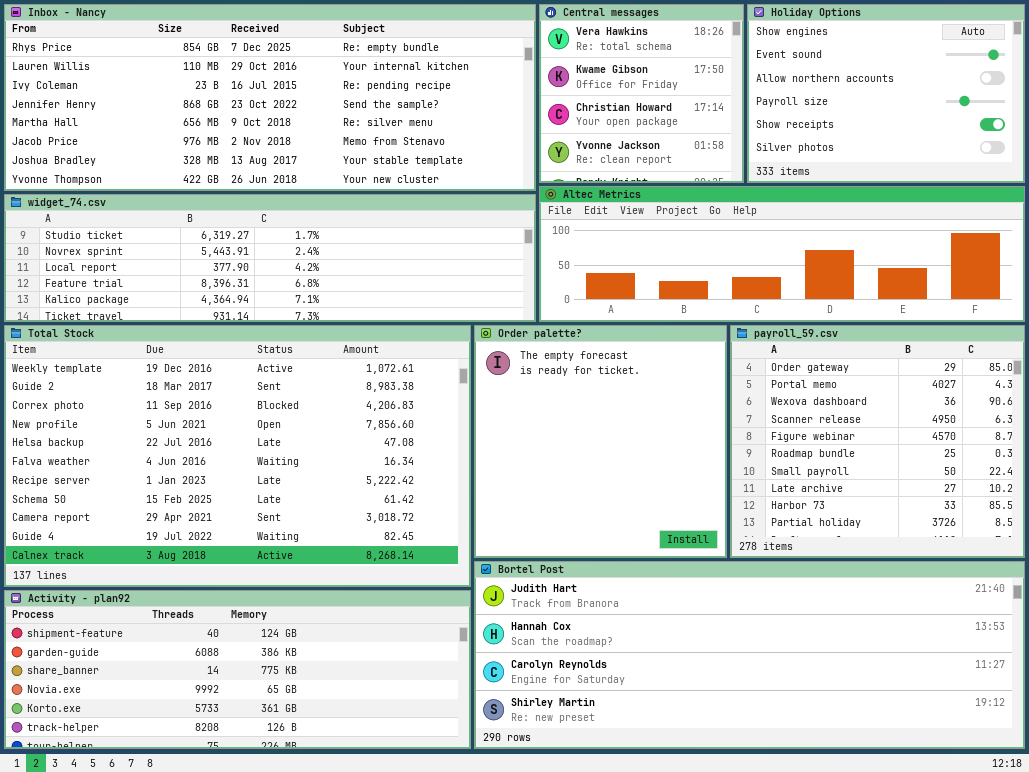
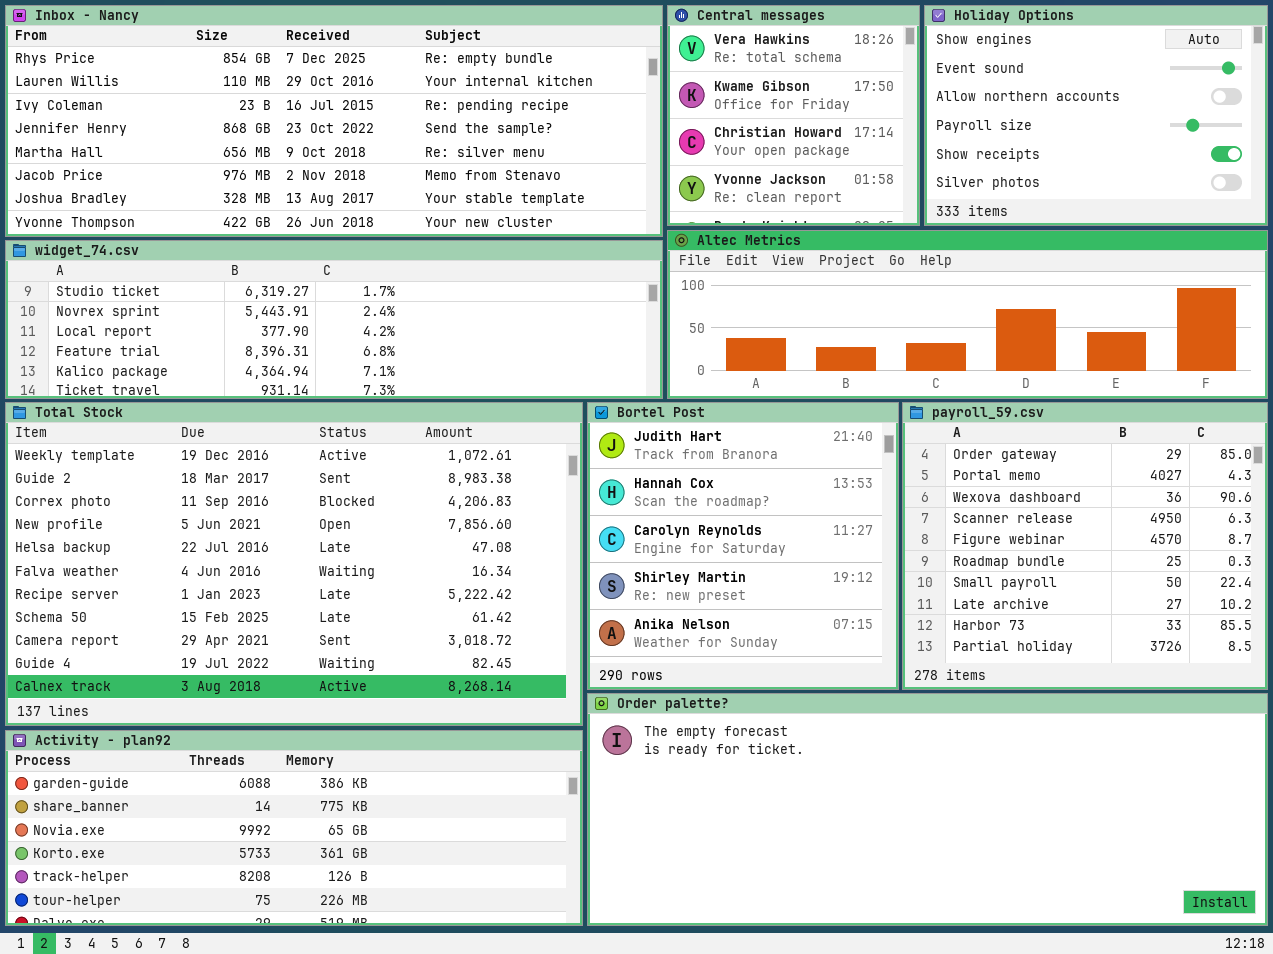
Order palette?: [474,325,727,558] -> [587,693,1268,926], moved, resized
Bortel Post: [474,561,1025,749] -> [587,402,899,690], moved, resized
Activity - plan92: [4,590,471,749] -> [5,730,583,926], scrolled down 1 row

